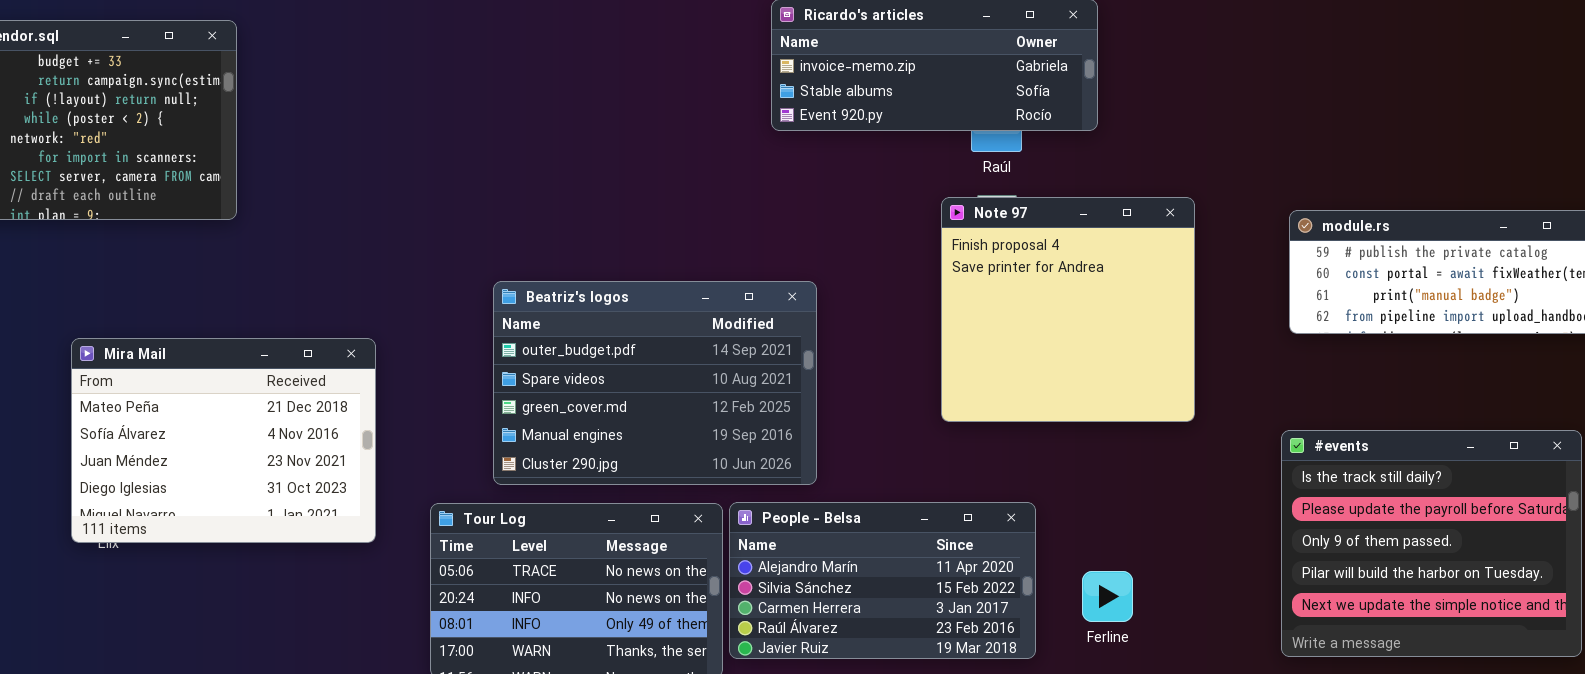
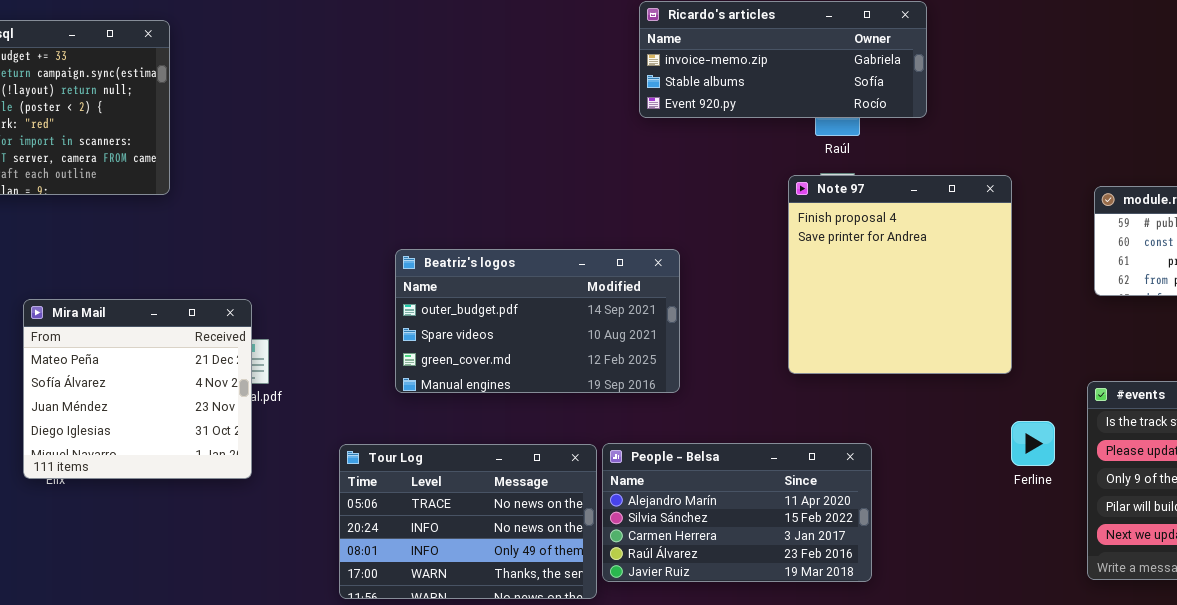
Beatriz's logos: [493,281,817,485] -> [395,249,680,393], resized
Mira Mail: [71,338,376,543] -> [23,299,252,479], resized
Ferline: [1082,571,1133,622] -> [1011,421,1055,466], moved

